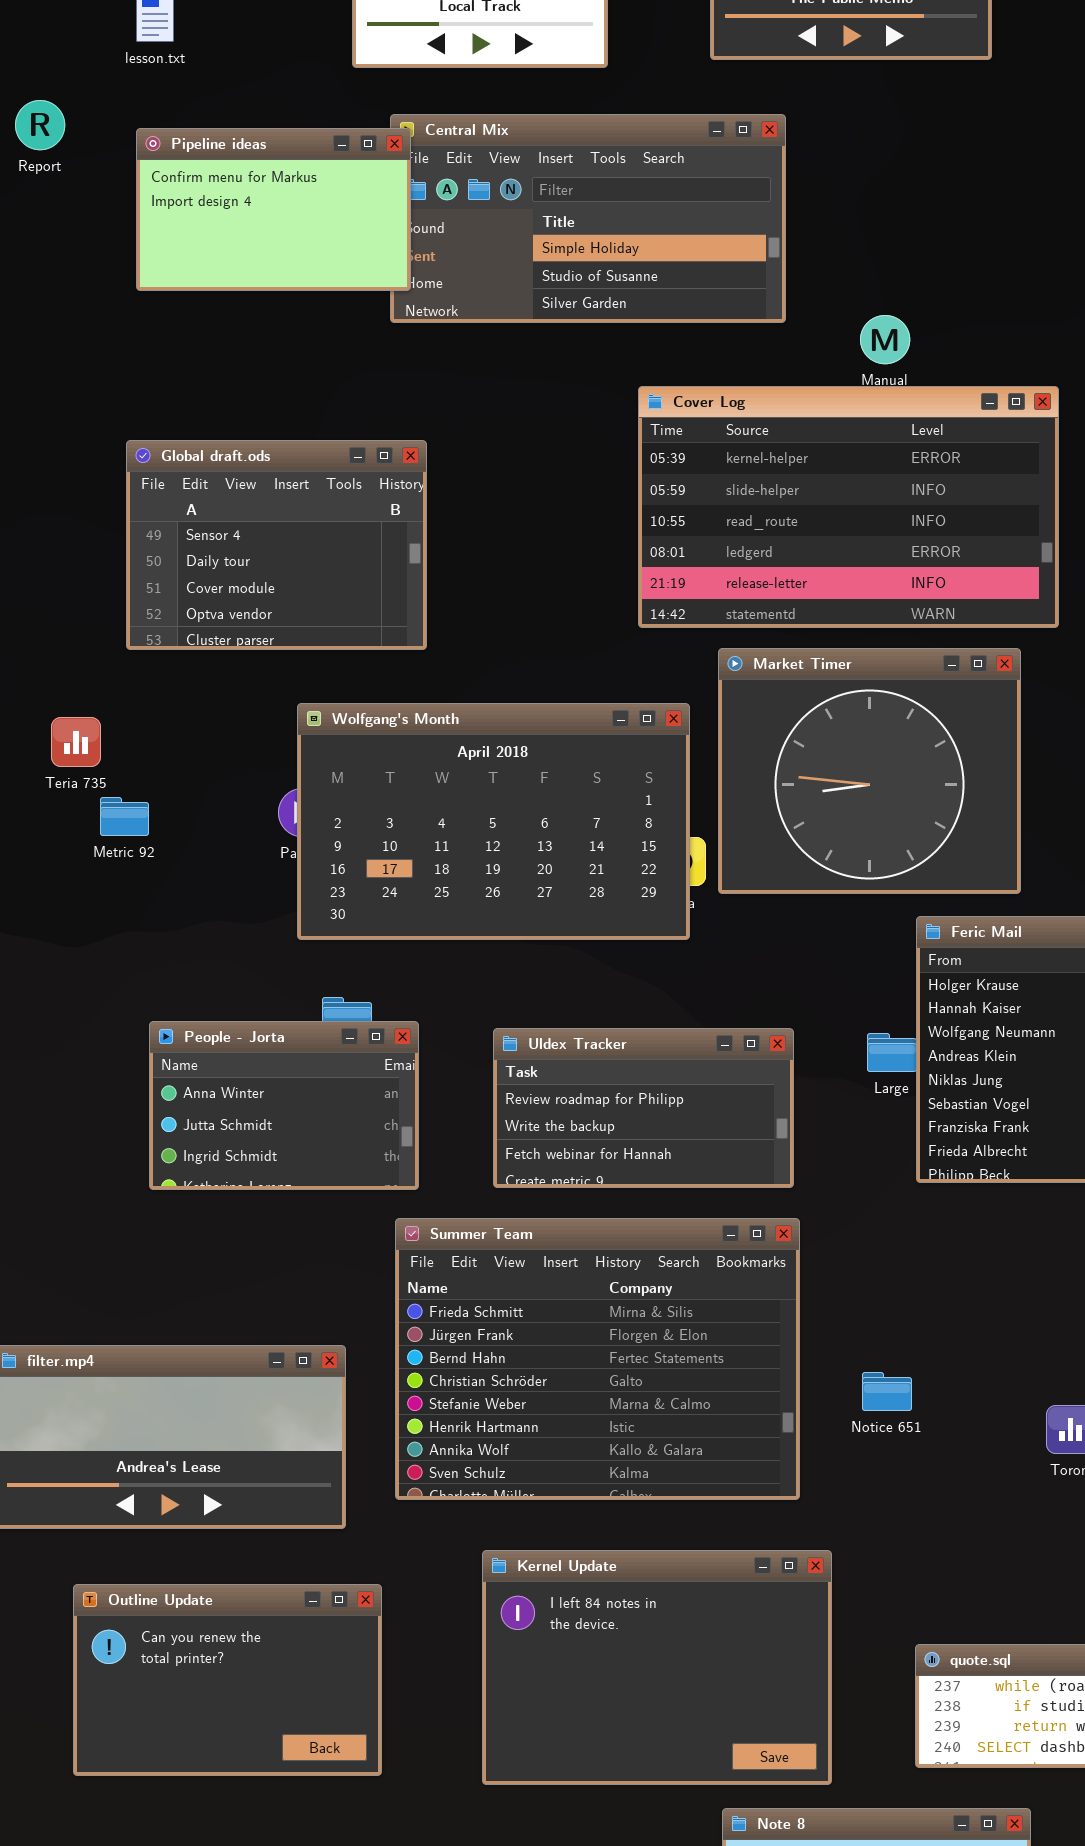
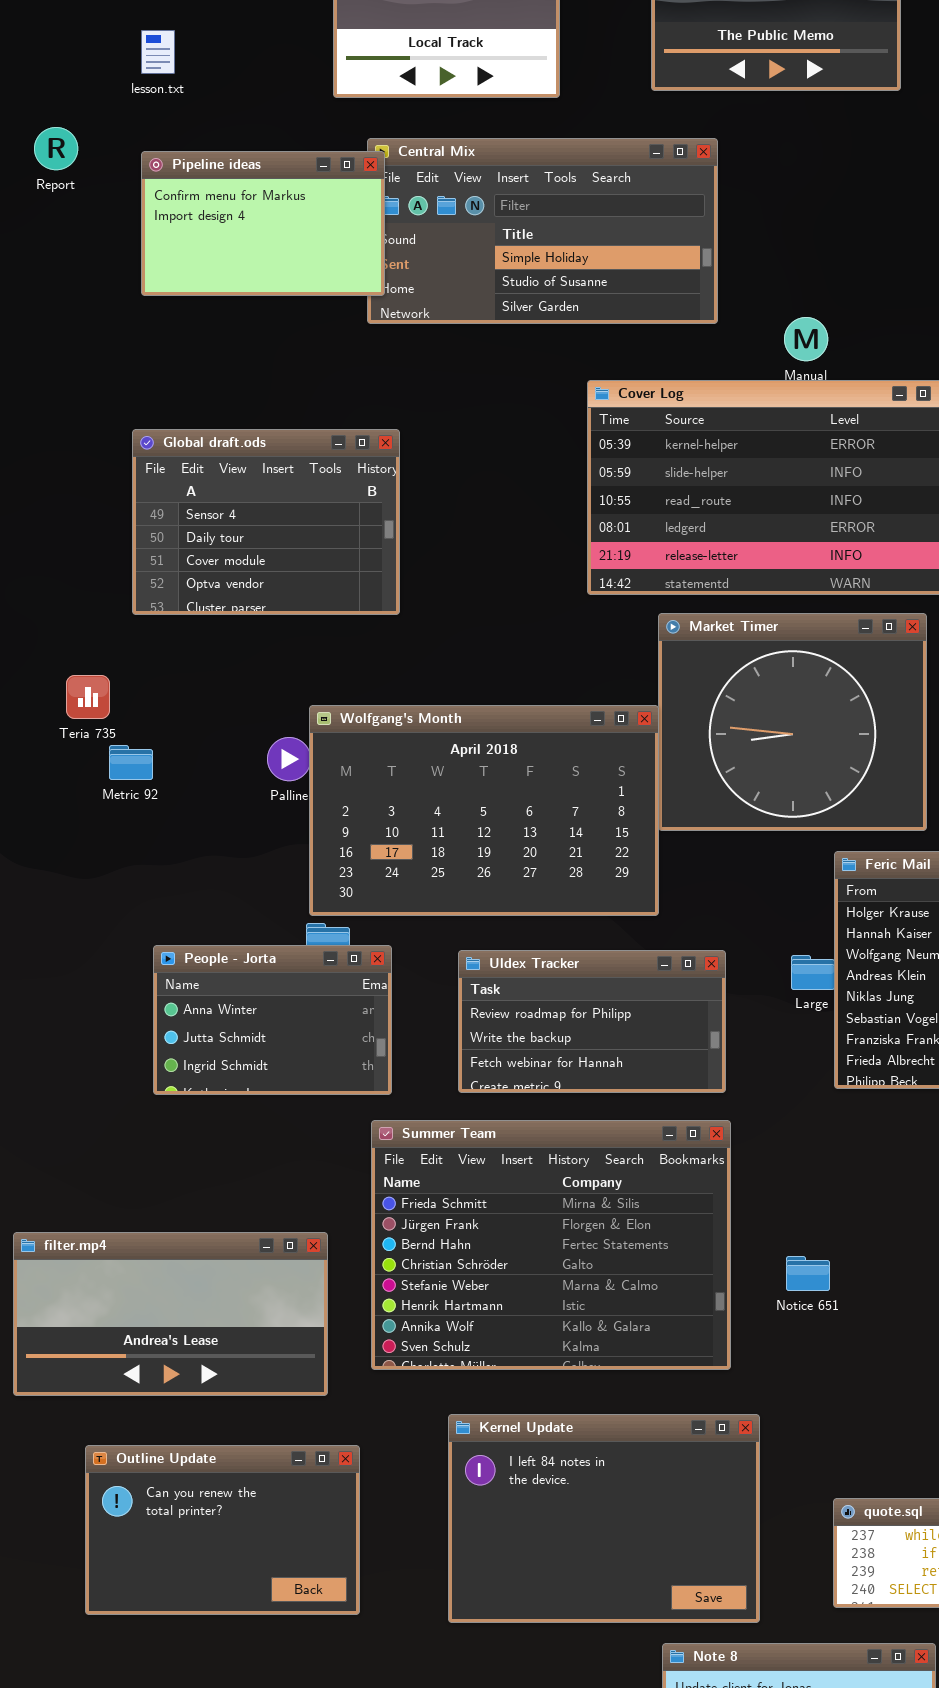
Wolfgang's Month: [297,703,690,940] -> [309,705,659,916], moved

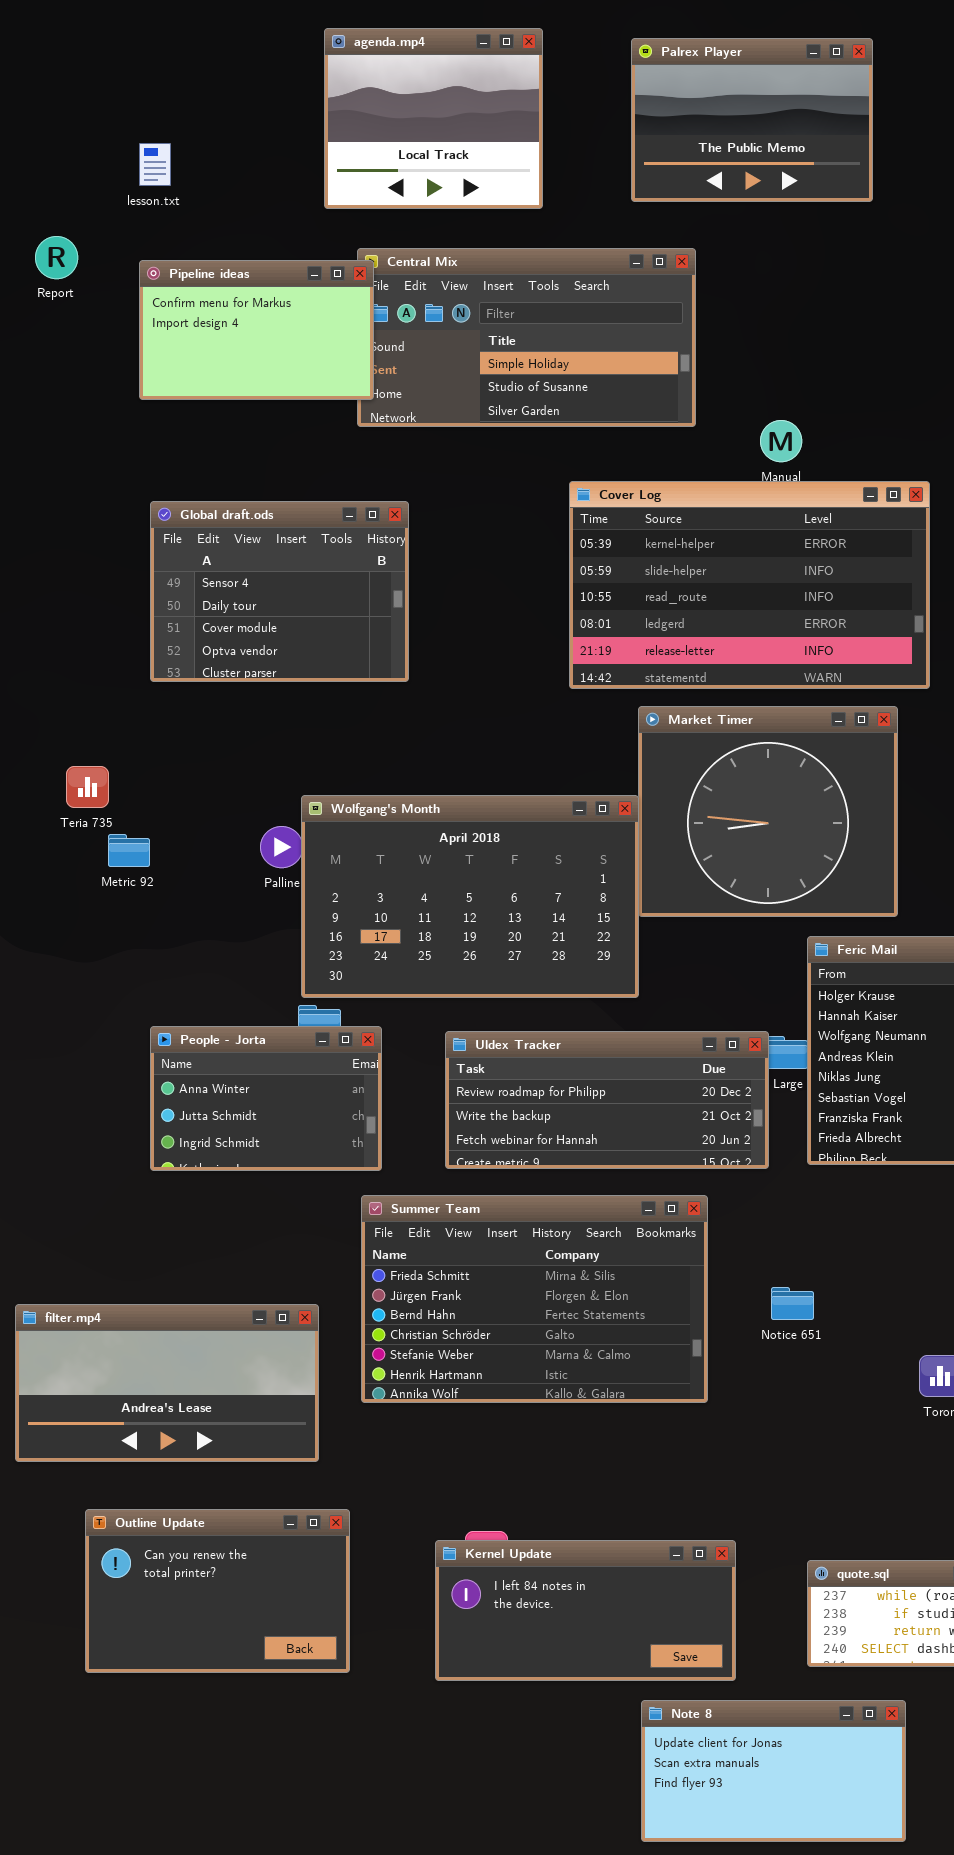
Global draft.ods: [132,429,400,615] -> [150,501,409,682], moved
Uldex Tracker: [458,950,726,1093] -> [445,1031,769,1169], resized
Summer Team: [371,1120,731,1370] -> [361,1195,708,1403], resized
Notice 651: [786,1256,830,1291] -> [771,1287,814,1320], moved
Kernel Update: [448,1414,760,1623] -> [435,1540,736,1681], resized

